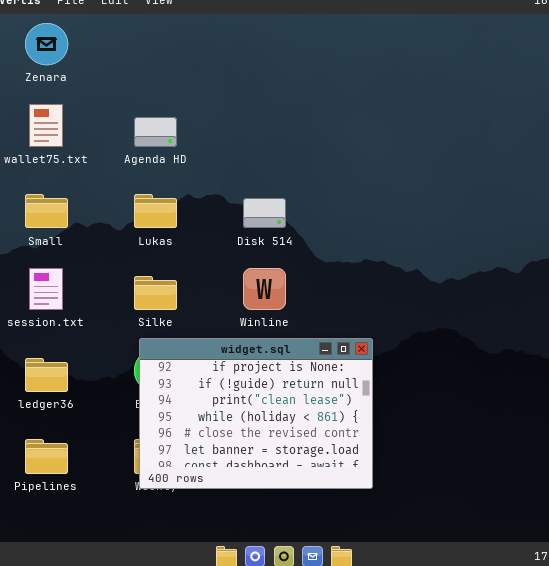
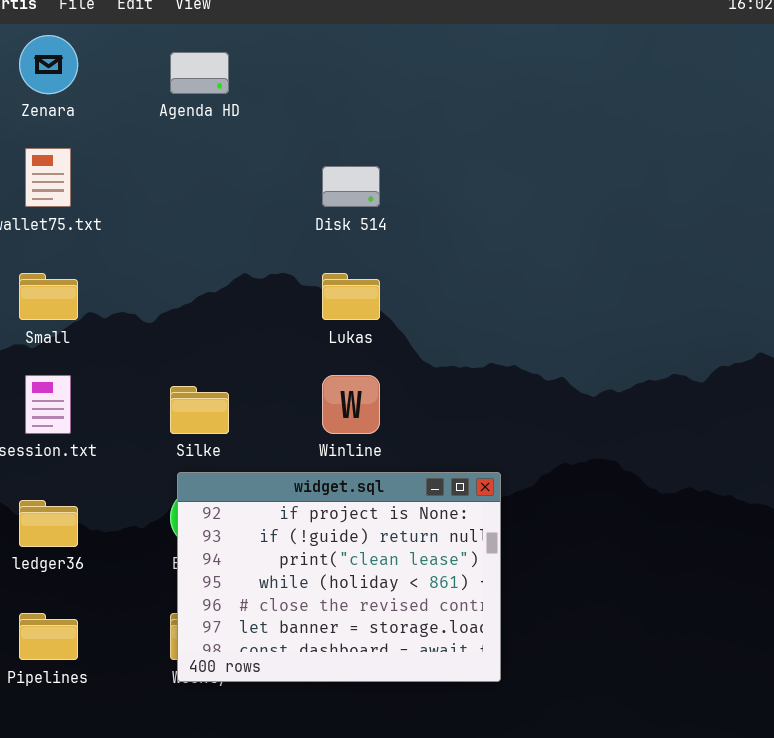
Agenda HD: [134,117,177,147] -> [170,52,229,94], moved
Lukas: [134,194,177,228] -> [322,273,380,320], moved
Disk 514: [243,198,286,228] -> [322,166,380,207], moved

